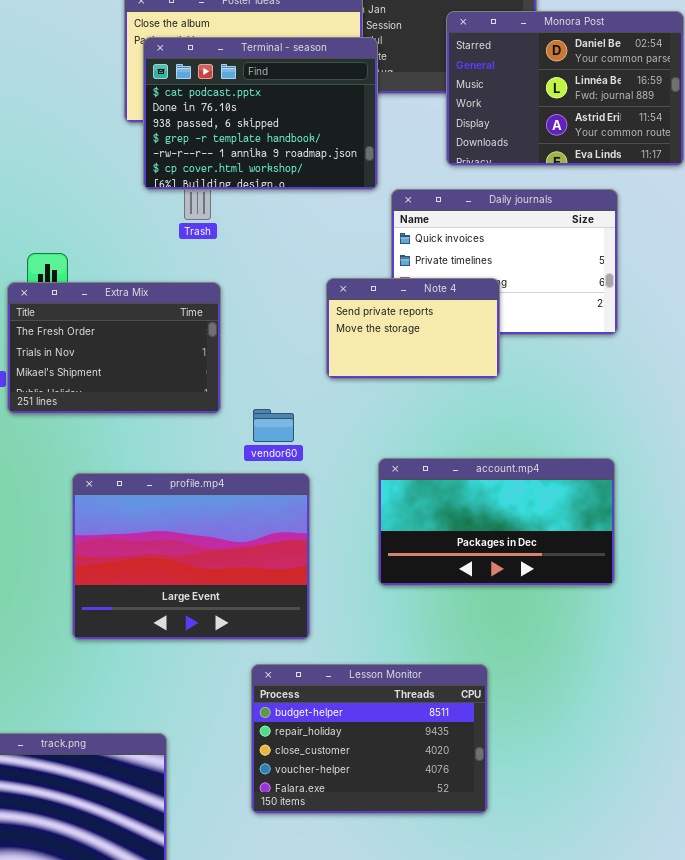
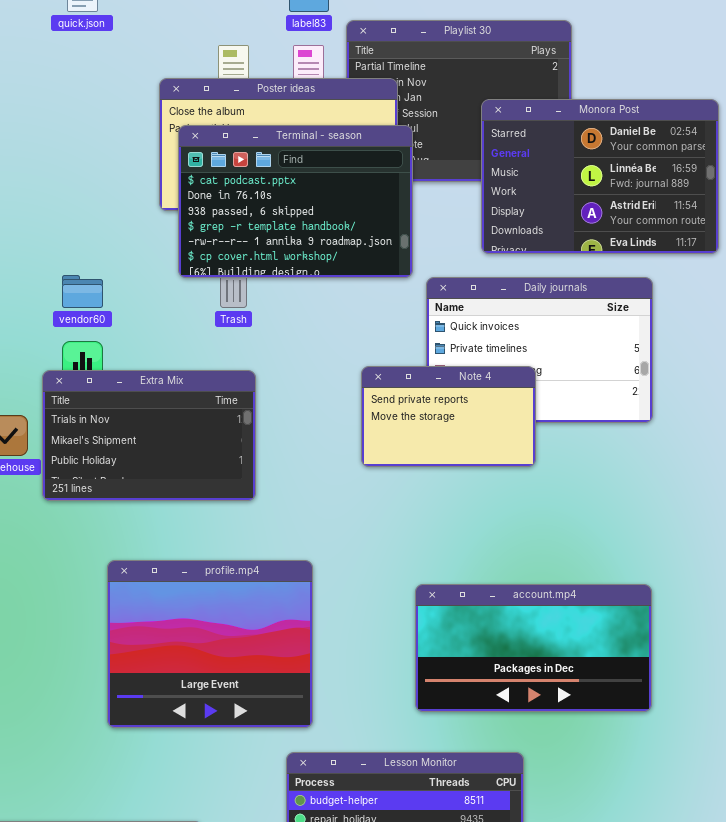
Extra Mix: [7,282,221,414] -> [42,370,256,501], scrolled down 1 row
vendor60: [253,409,294,442] -> [62,275,103,308], moved
account.mp4: [378,458,615,586] -> [415,584,652,712], moved
profile.mp4: [72,473,310,640] -> [107,560,313,728], resized

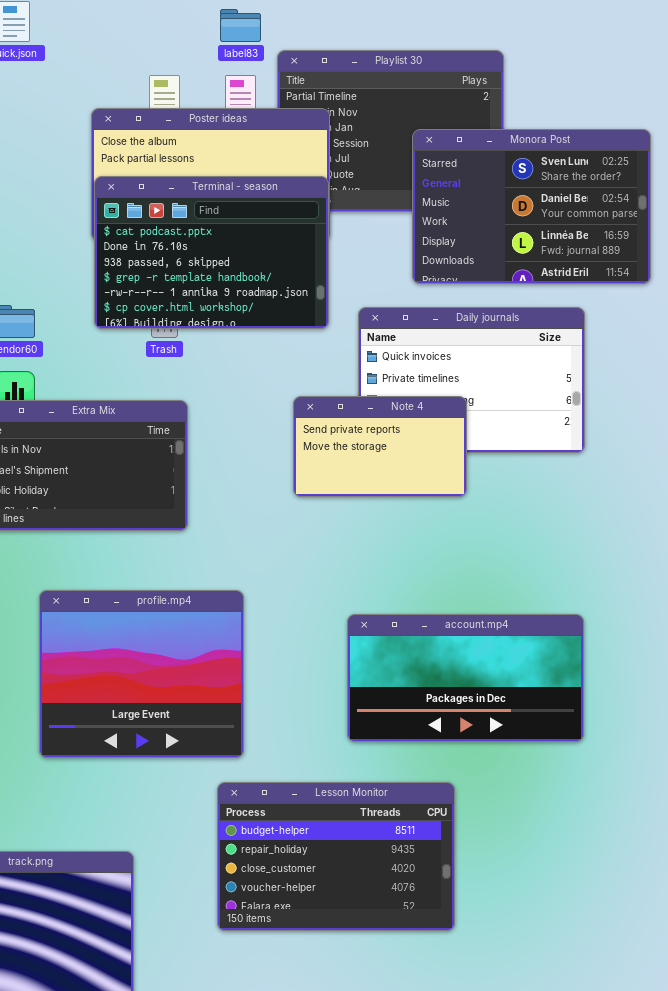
Monora Post: [481,99,719,254] -> [412,129,651,284], scrolled up 1 row
Terminal - season: [178,125,413,278] -> [94,176,329,329], moved

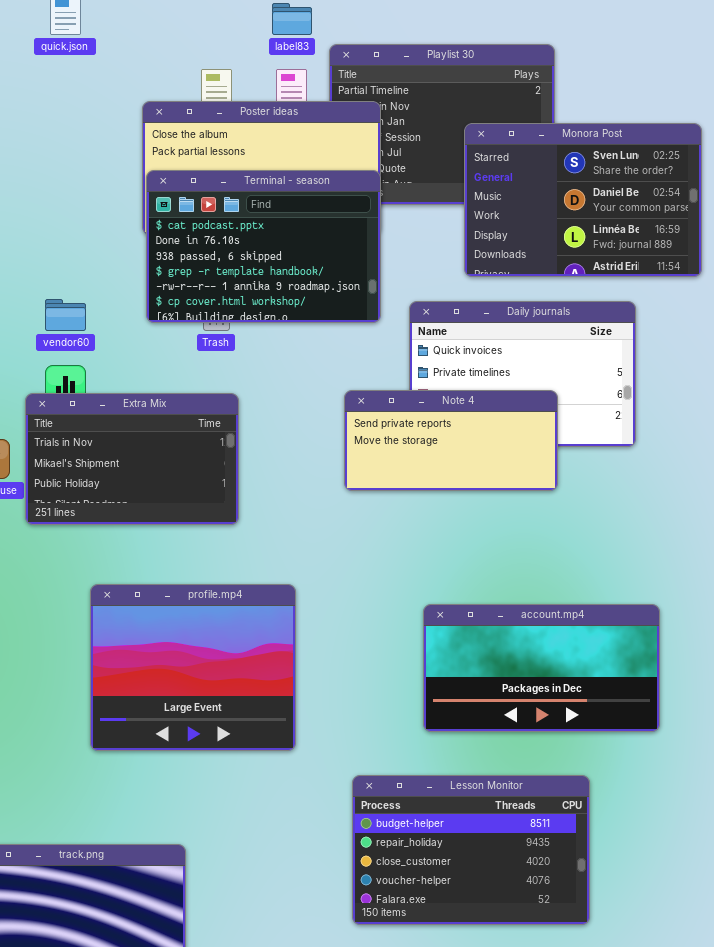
Note 4: [293,396,467,497] -> [344,390,558,491], resized
account.mp4: [347,614,584,742] -> [423,604,660,732], moved
Lesson Monitor: [217,782,455,931] -> [352,775,590,925], moved

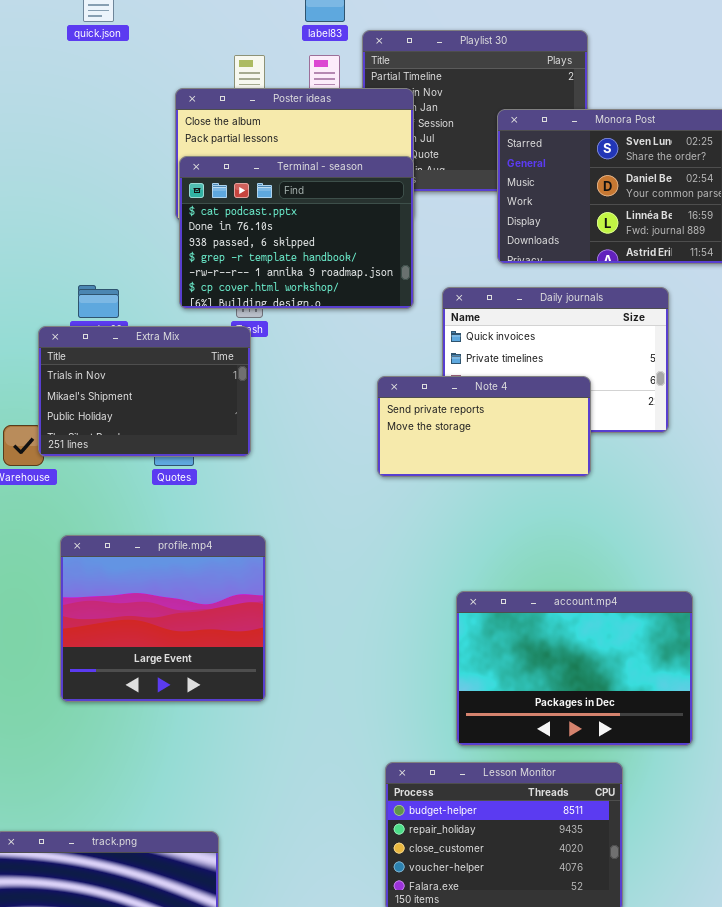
Extra Mix: [25,393,239,525] -> [38,326,251,457], moved
profile.mp4: [90,584,296,751] -> [60,535,266,702], moved
account.mp4: [423,604,660,732] -> [456,591,693,746], resized

